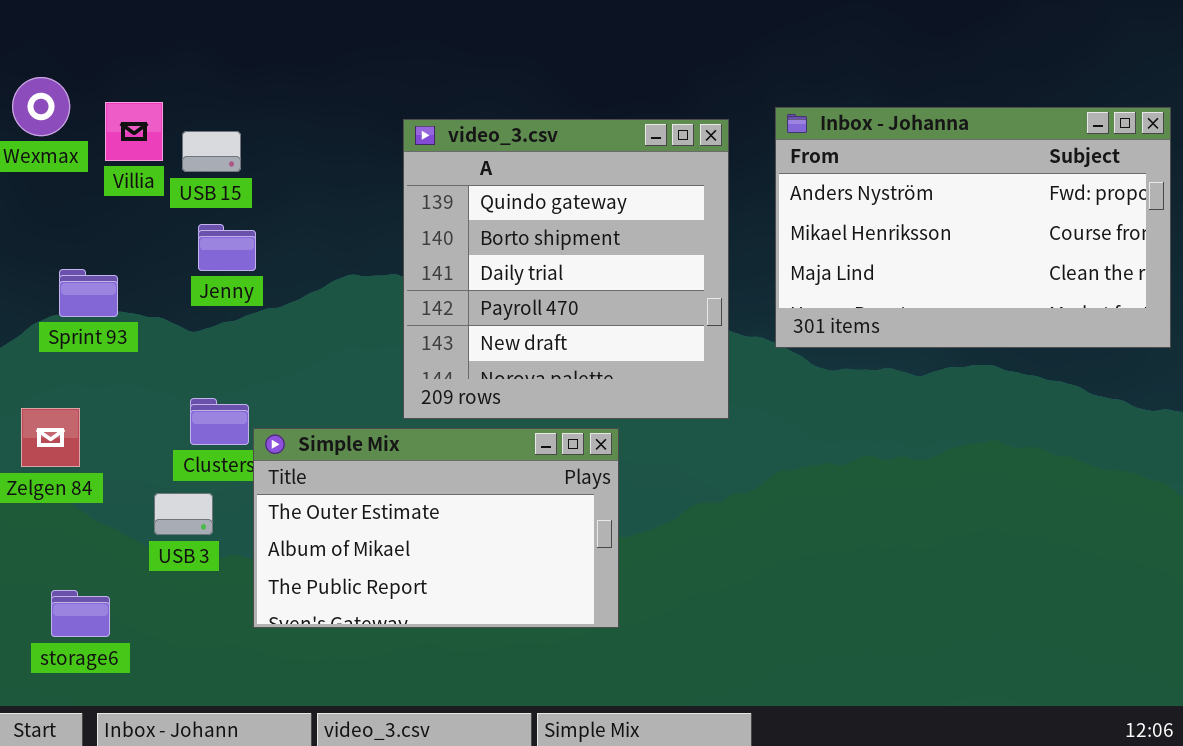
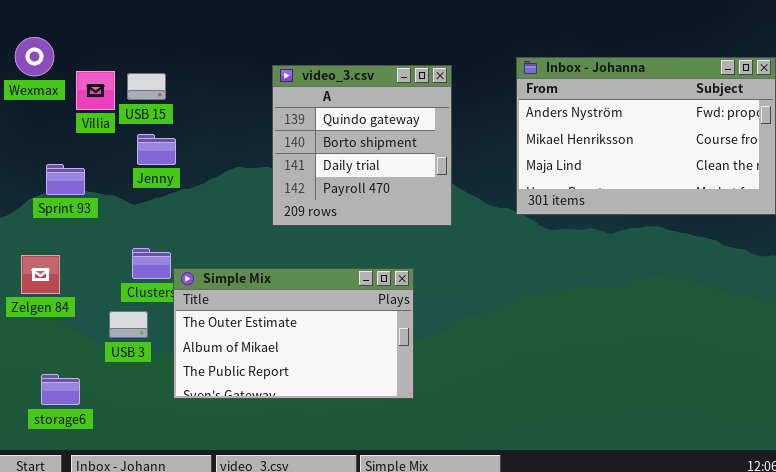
Villia: [105,102,163,161] -> [76,71,115,110], moved
video_3.csv: [403,119,729,419] -> [272,65,452,226], resized

